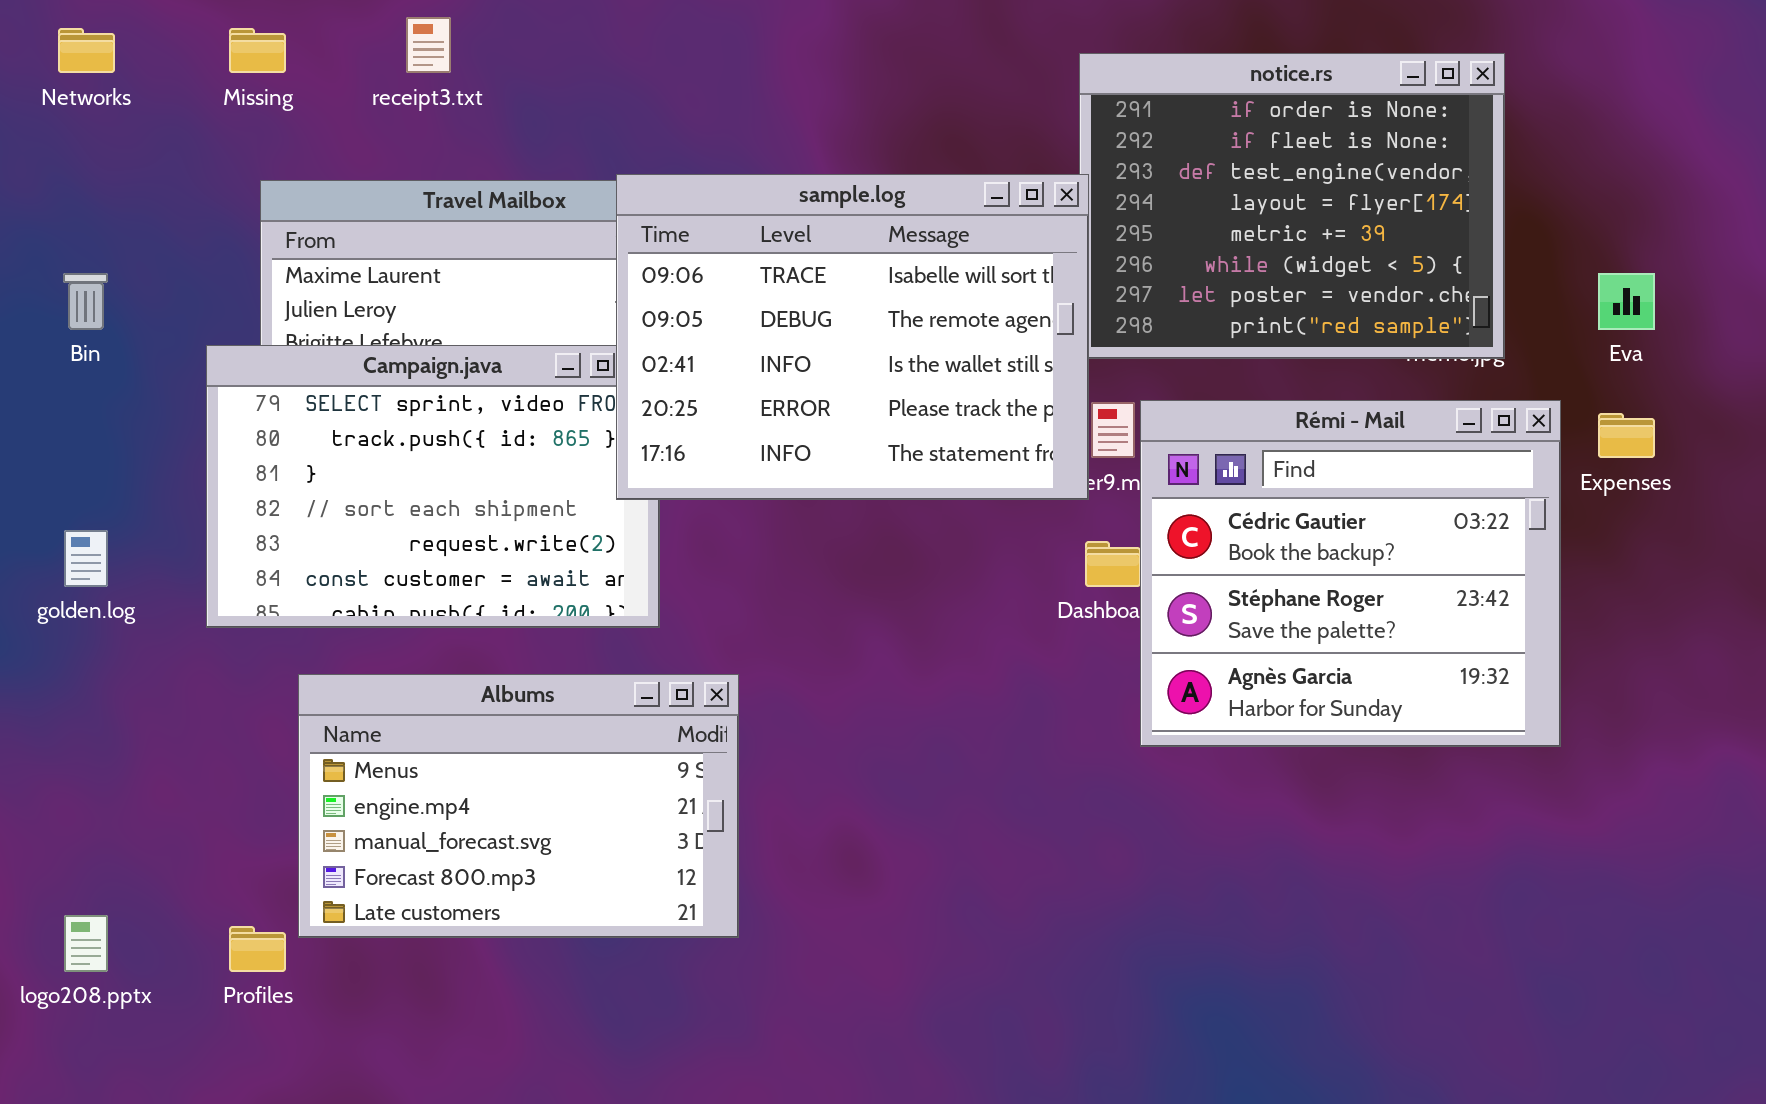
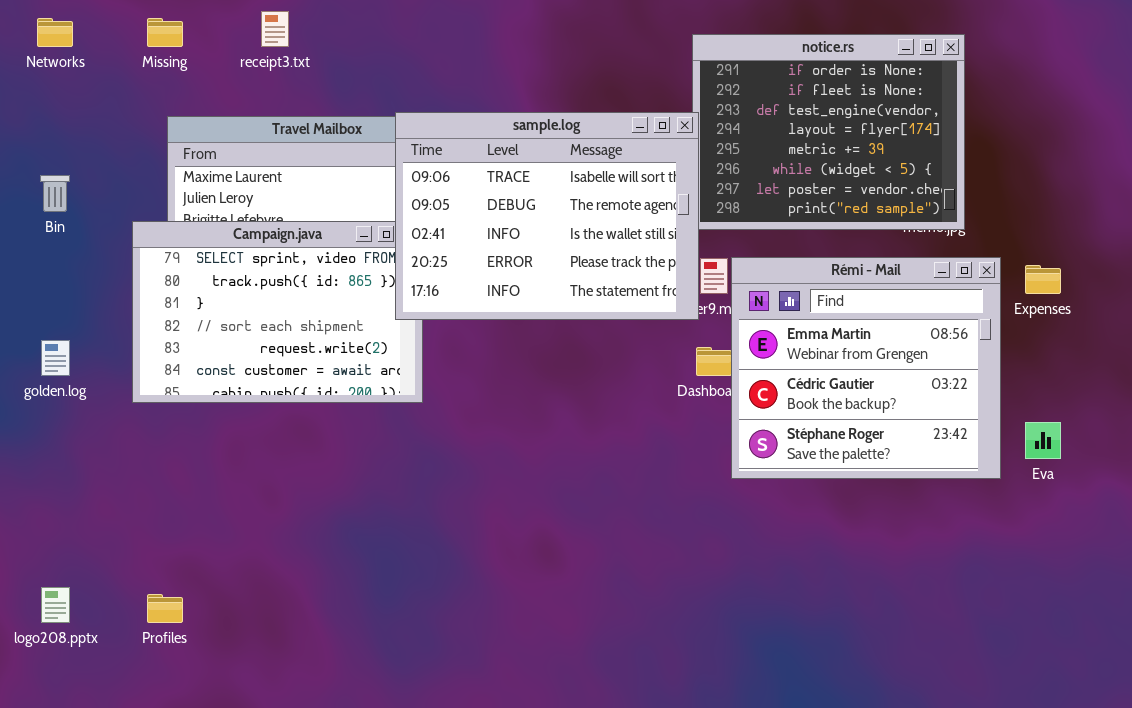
Eva: [1598,273,1655,330] -> [1025,422,1061,459], moved
Rémi - Mail: [1140,400,1561,747] -> [731,257,1001,479], scrolled up 1 row
Albums: [298,674,739,938] -> none, closed

